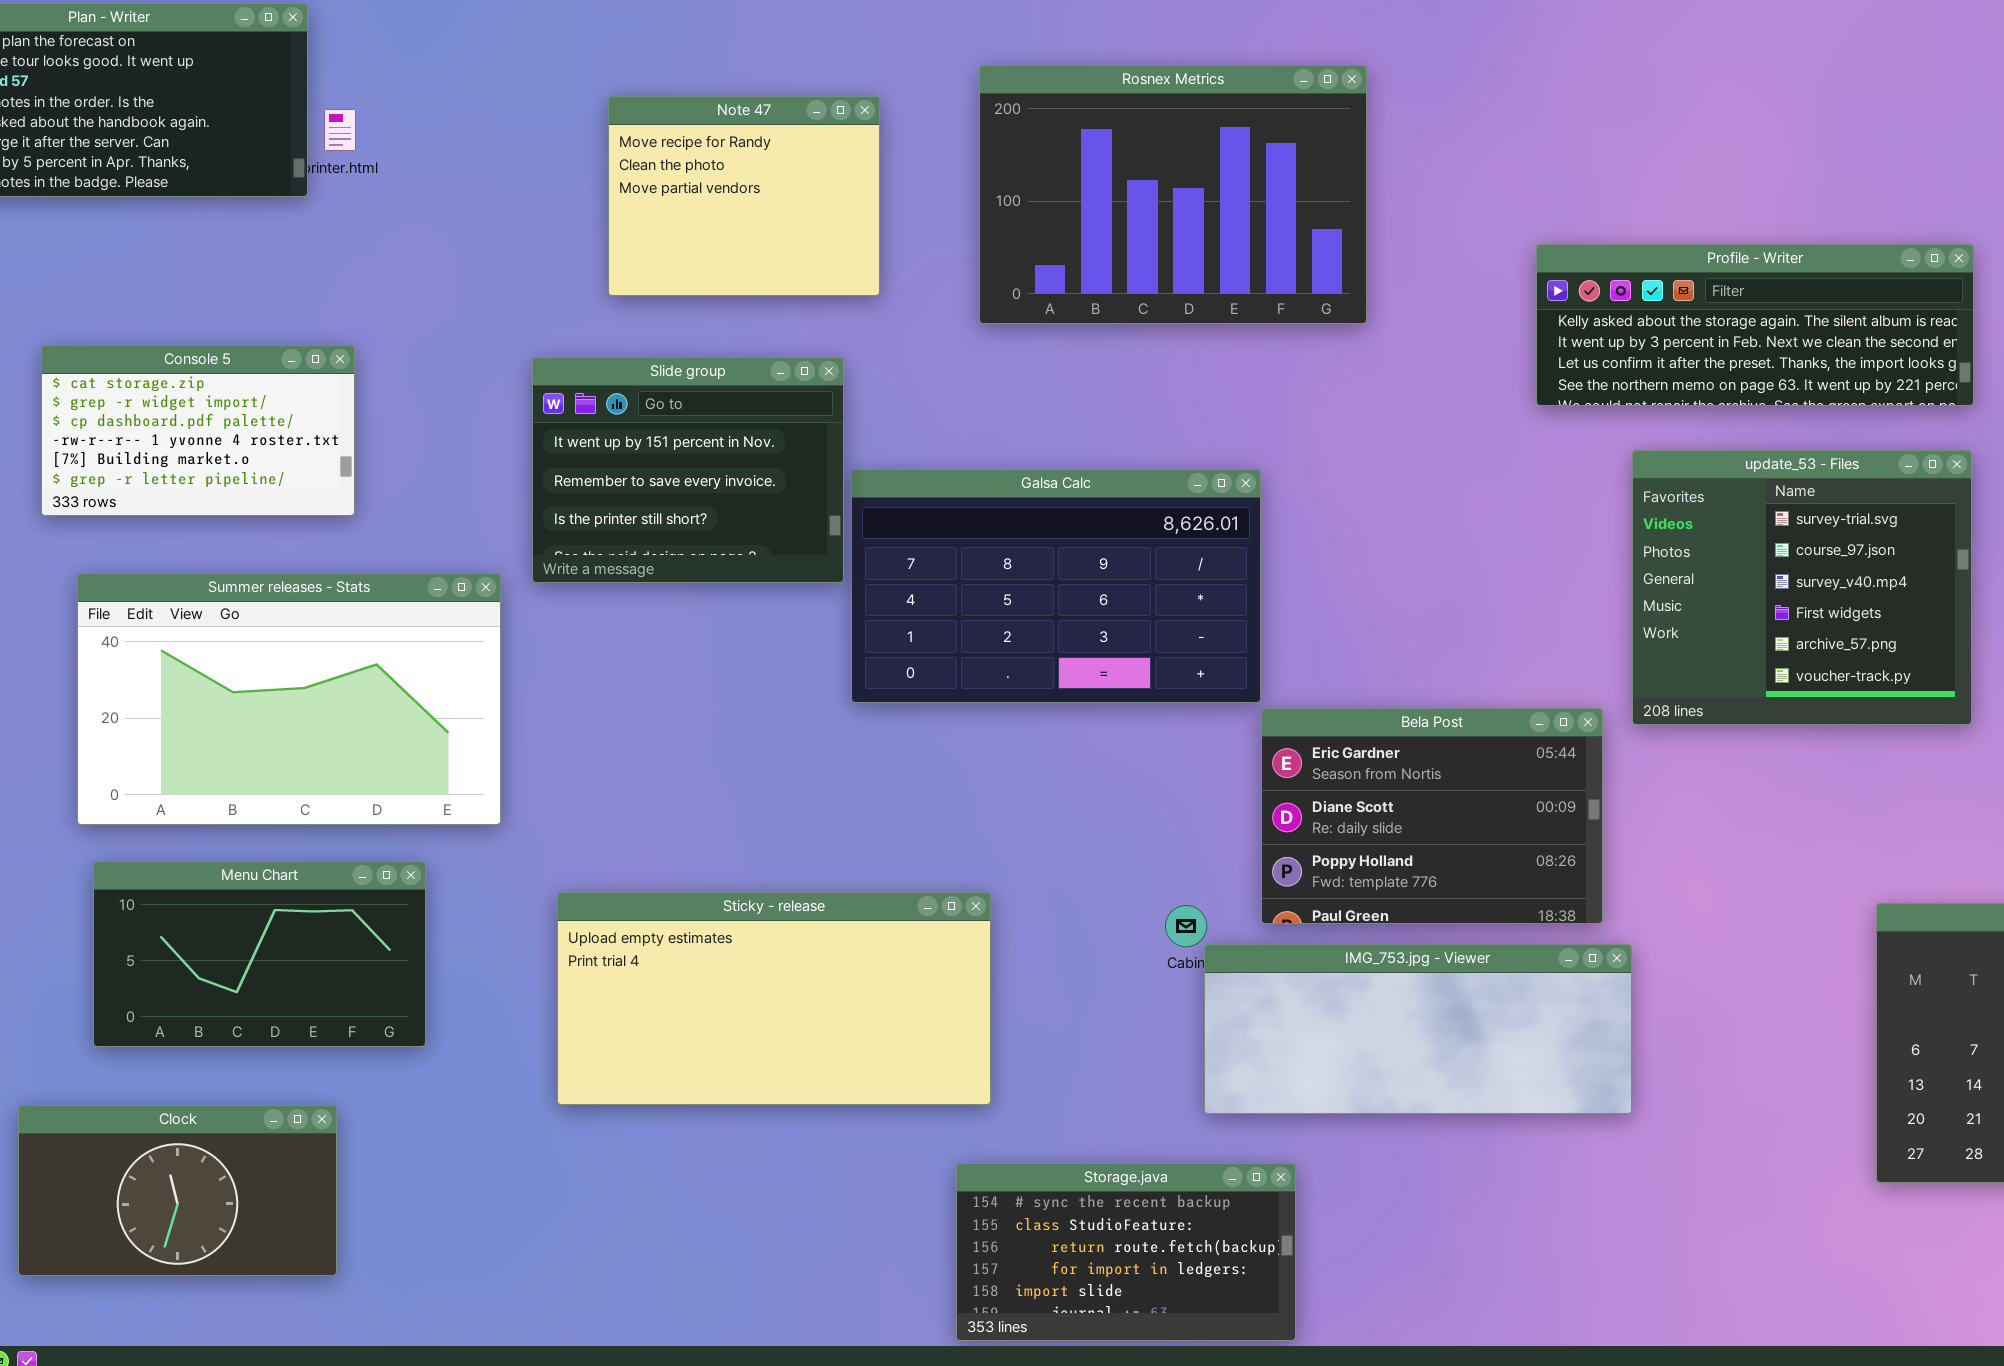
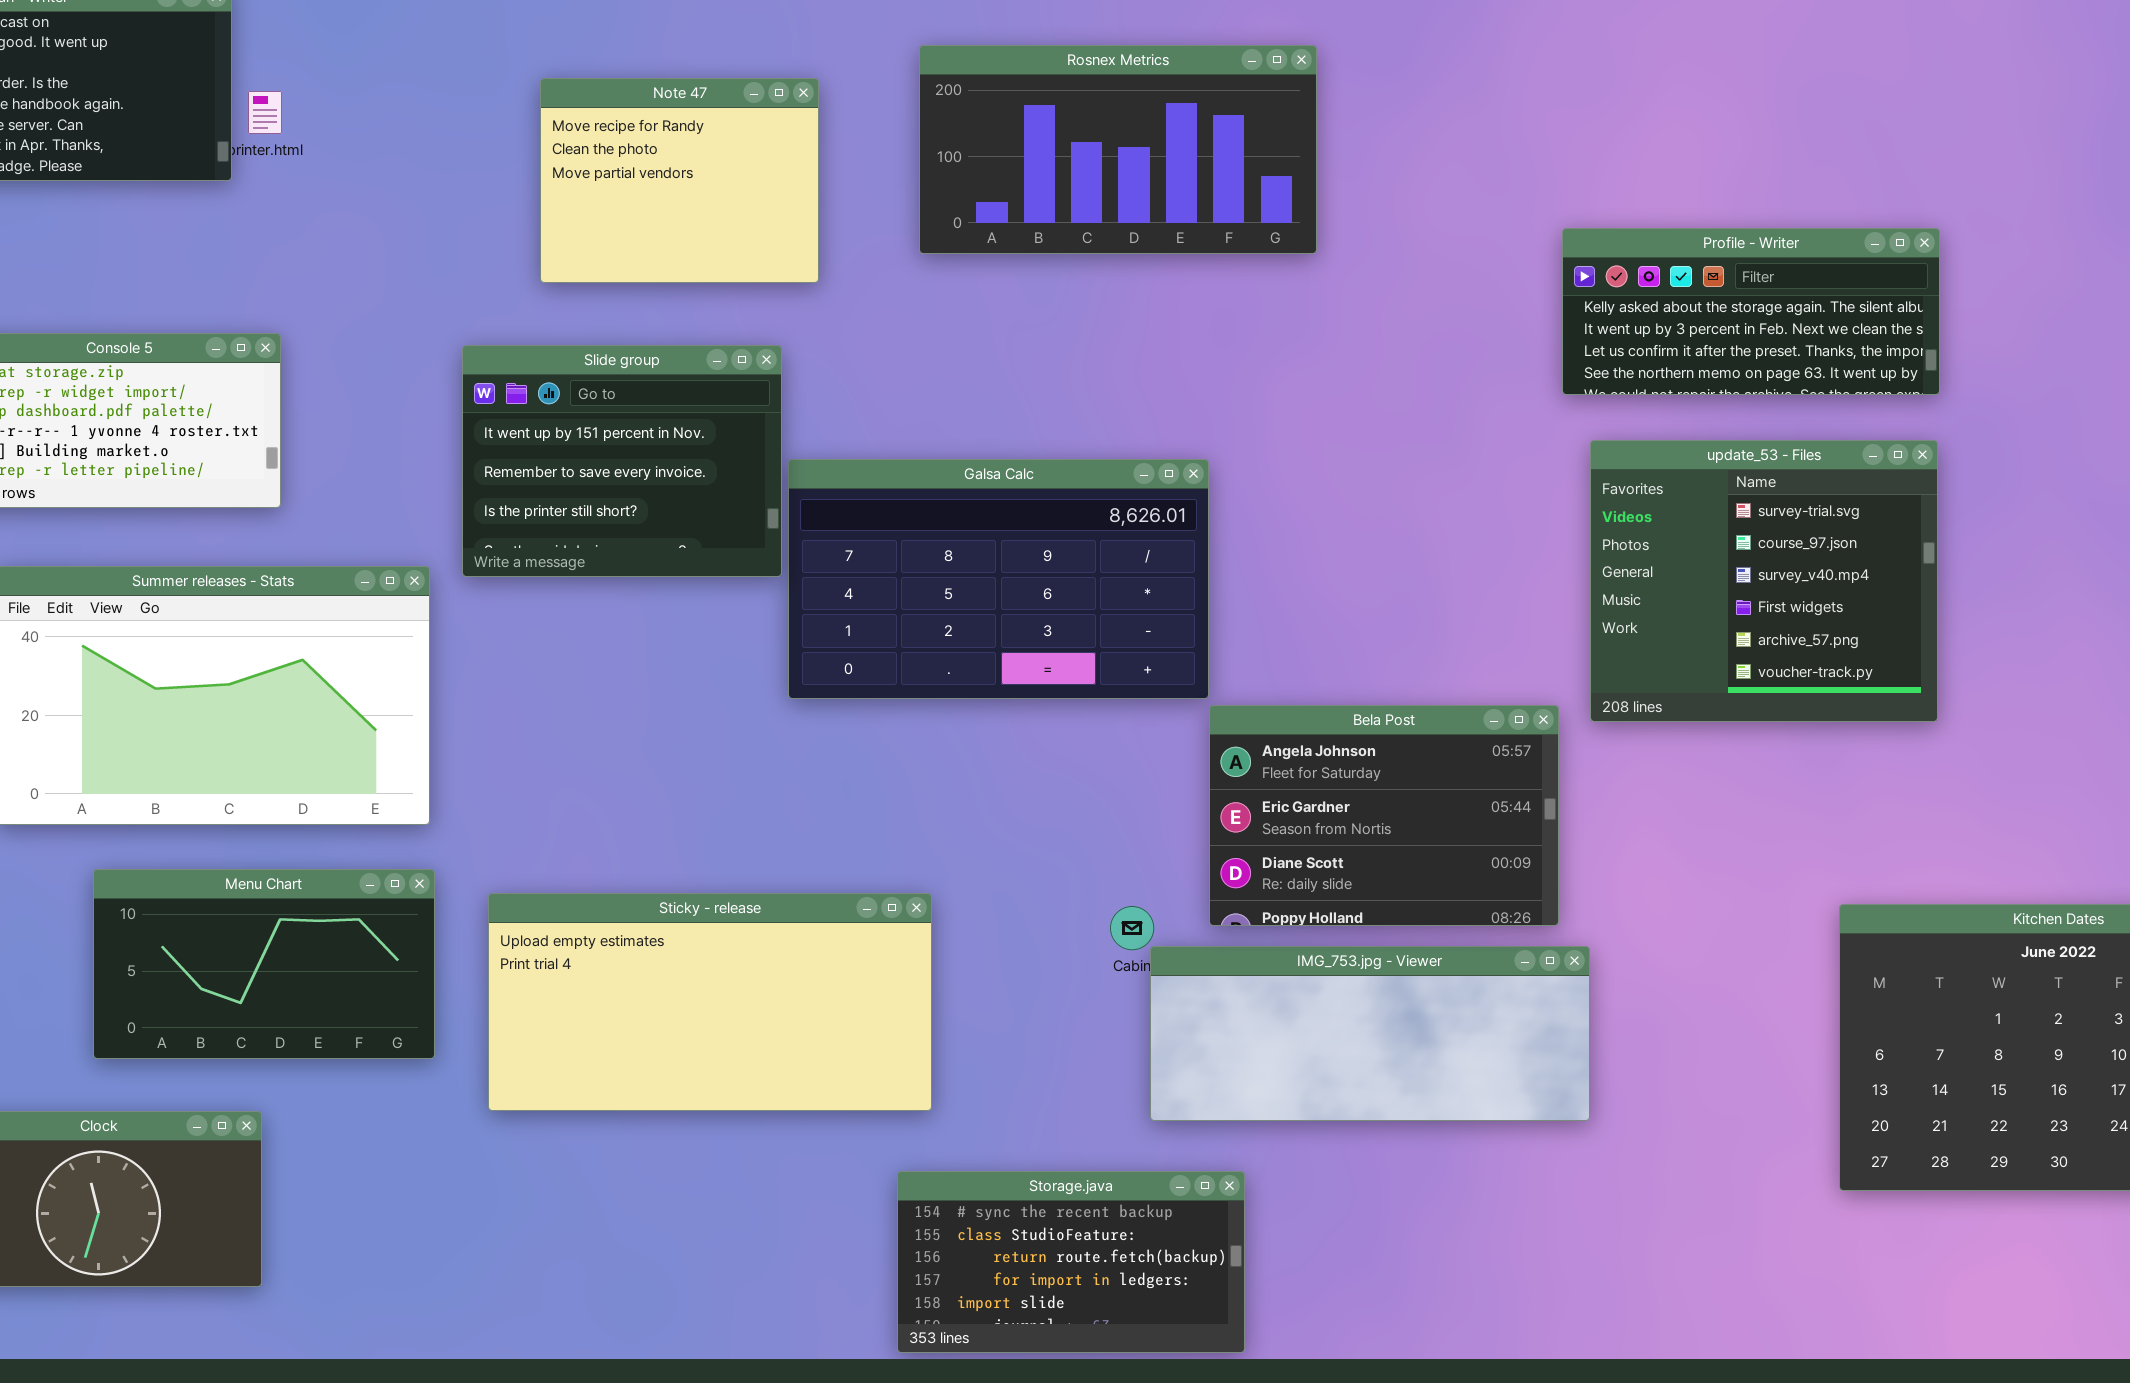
Rosnex Metrics: [979,65,1367,324] -> [919,45,1317,254], resized
Profile - Writer: [1536,244,1974,406] -> [1562,228,1940,395], resized
Bela Post: [1261,708,1603,924] -> [1209,705,1559,926], scrolled up 1 row
Menu Chart: [93,861,426,1047] -> [93,869,435,1059], moved

